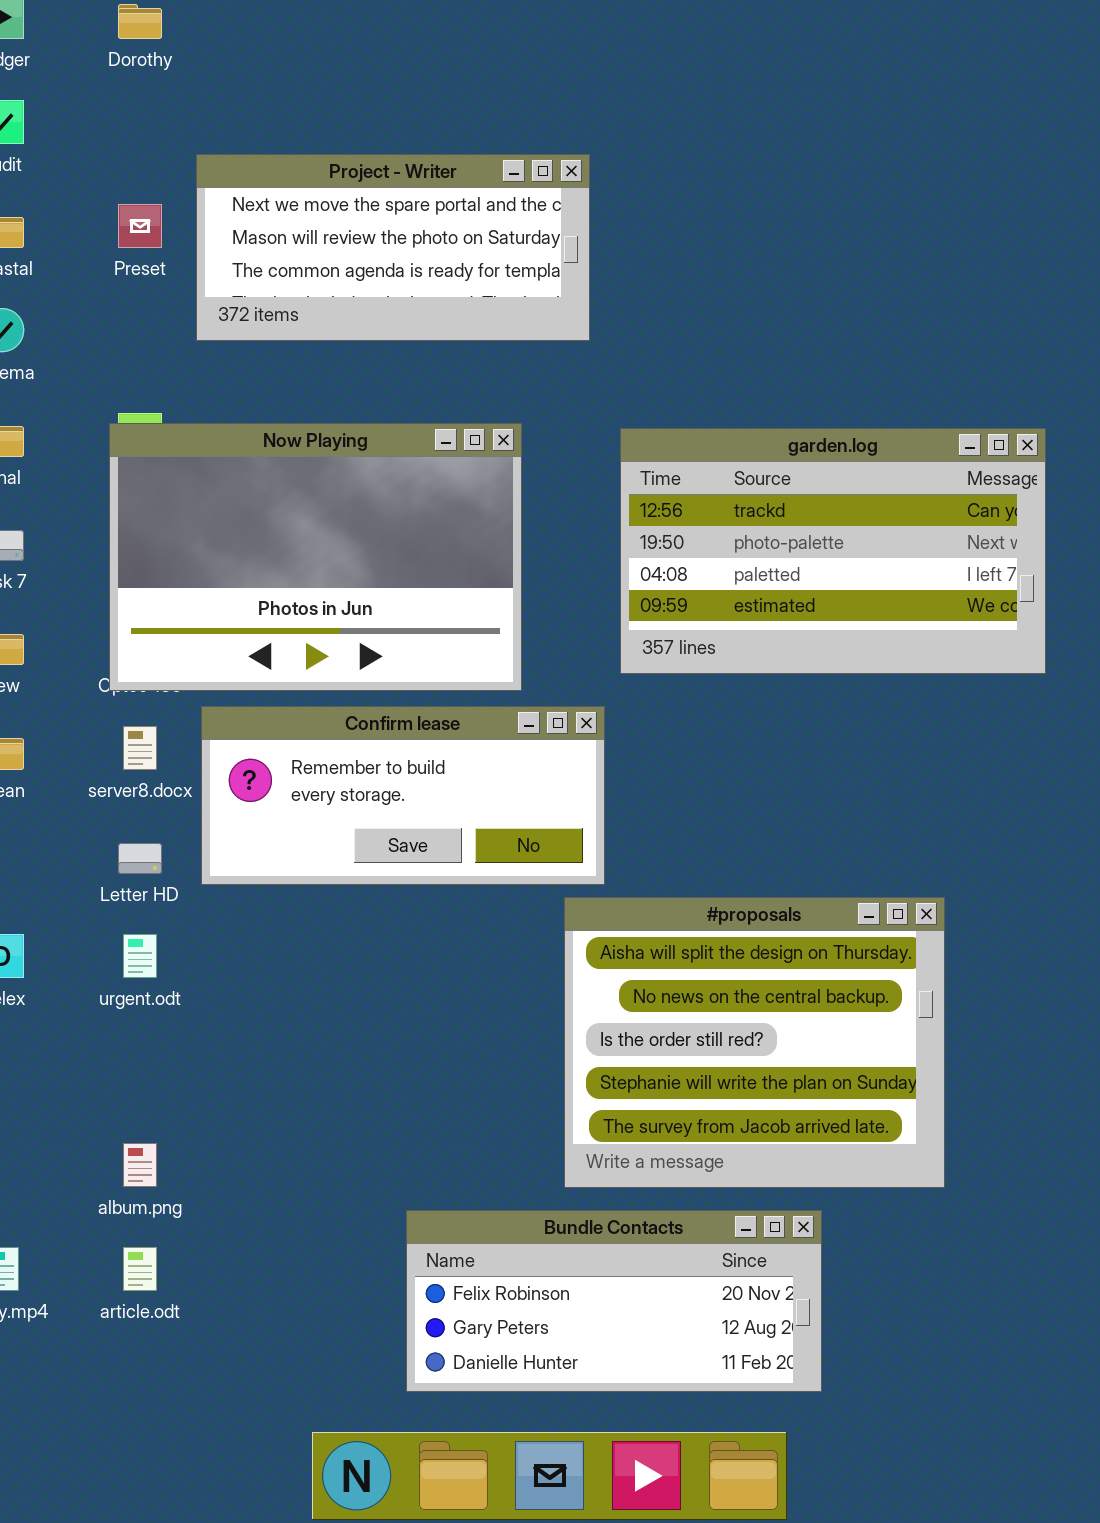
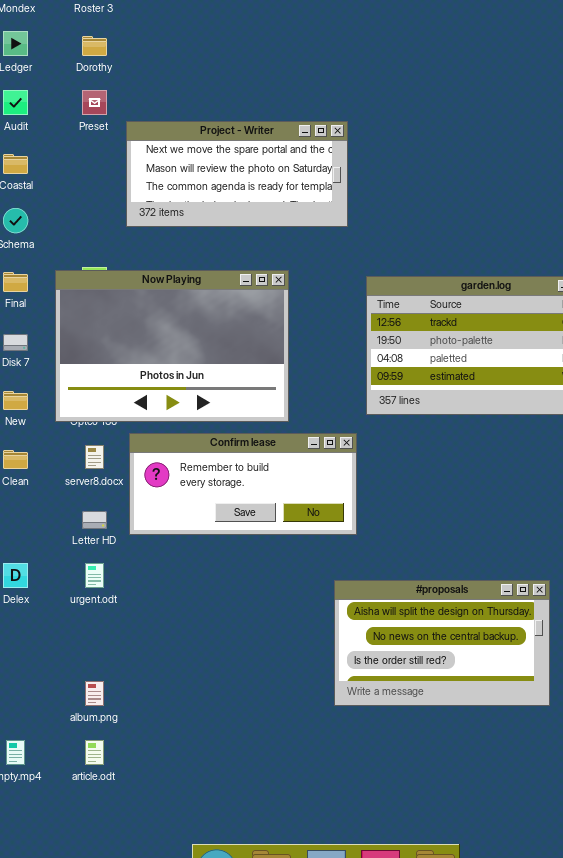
Preset: [118,204,162,248] -> [82,90,107,115], moved
Now Playing: [109,423,522,691] -> [55,270,289,422], moved
#proposals: [564,897,945,1188] -> [334,580,550,706], resized
Bundle Contacts: [406,1210,822,1392] -> none, closed

